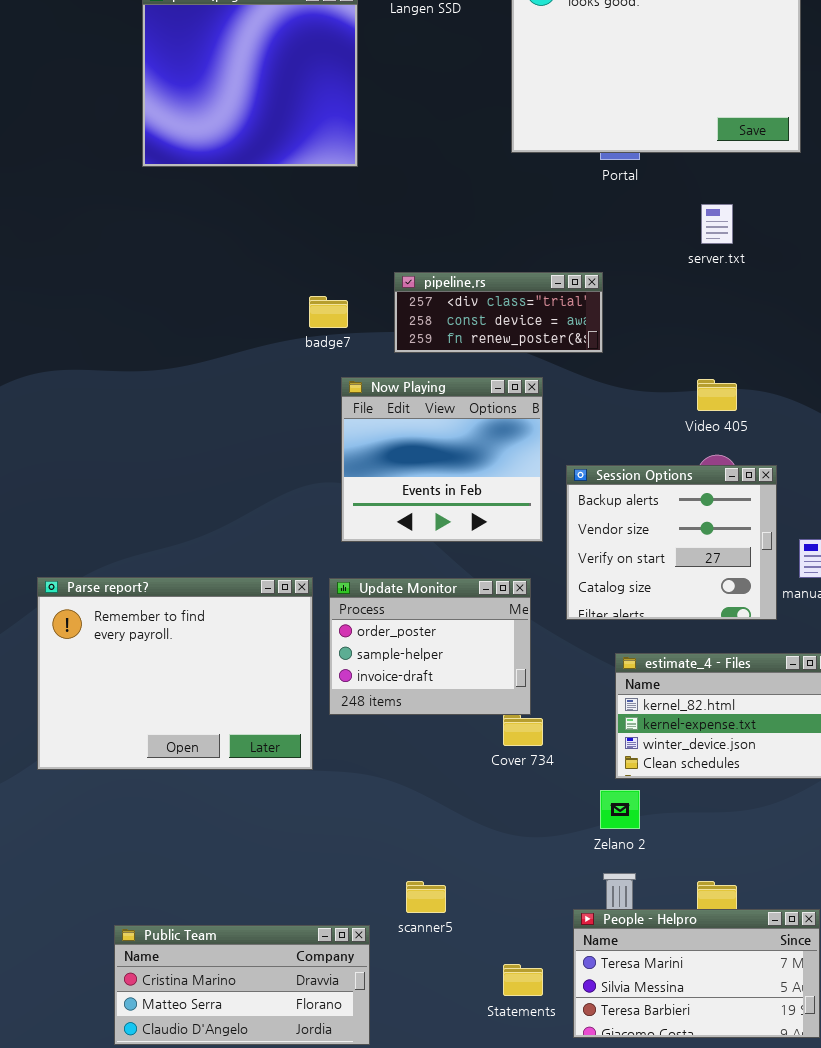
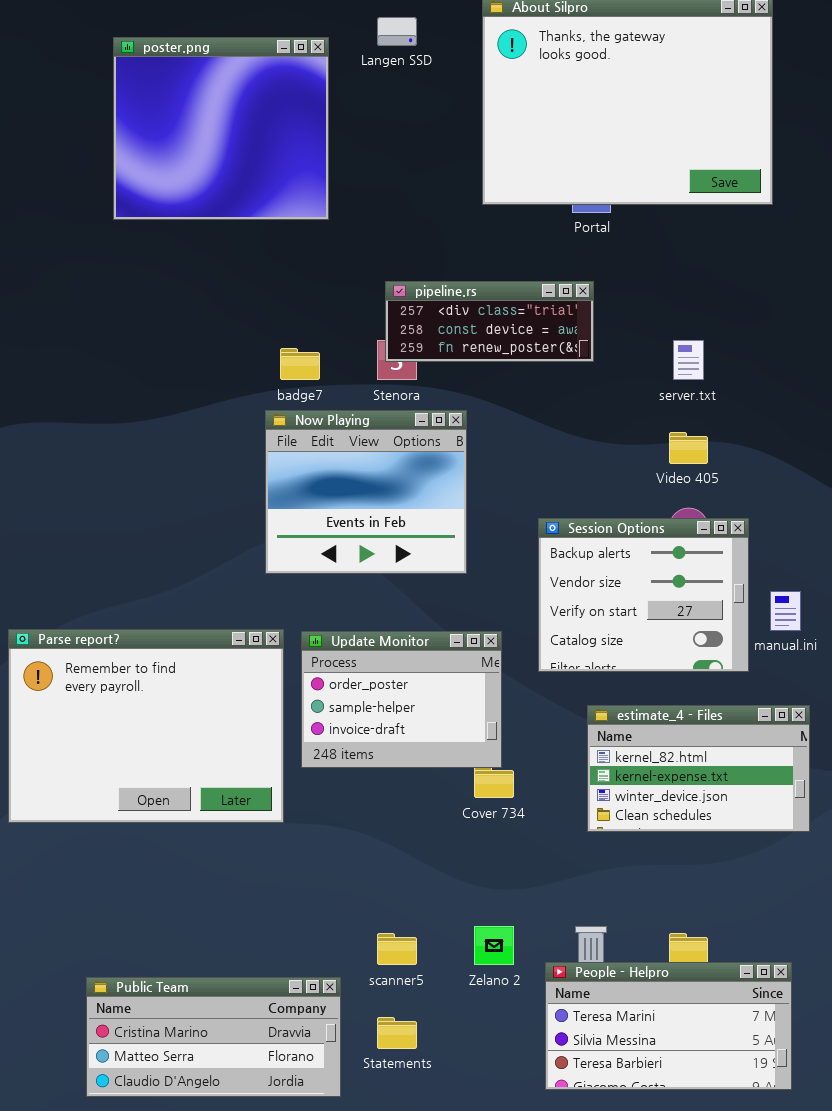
server.txt: [701,204,733,244] -> [673,340,704,380], moved
pipeline.rs: [394,272,603,353] -> [385,281,594,362], moved
Now Playing: [341,377,543,542] -> [265,410,467,574], moved
Zelano 2: [600,790,640,829] -> [474,926,514,965], moved
Statements: [503,964,543,996] -> [377,1017,417,1049], moved

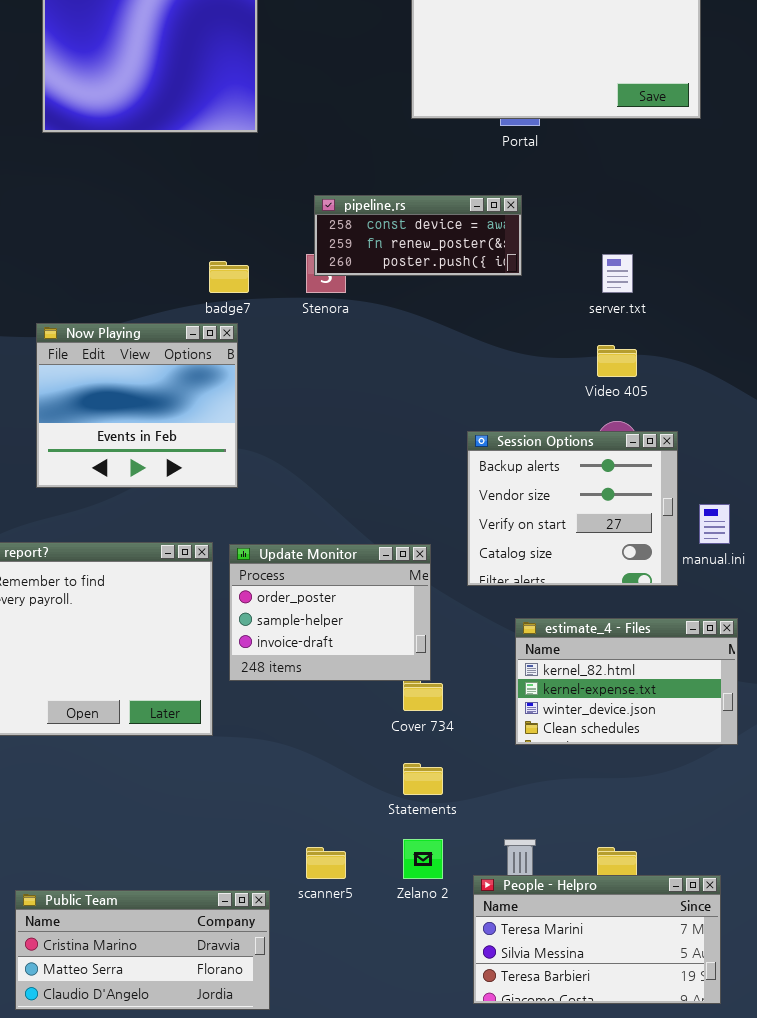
pipeline.rs: [385,281,594,362] -> [314,195,522,276], scrolled down 1 row
Now Playing: [265,410,467,574] -> [36,323,238,488], moved
Statements: [377,1017,417,1049] -> [403,763,443,795], moved

